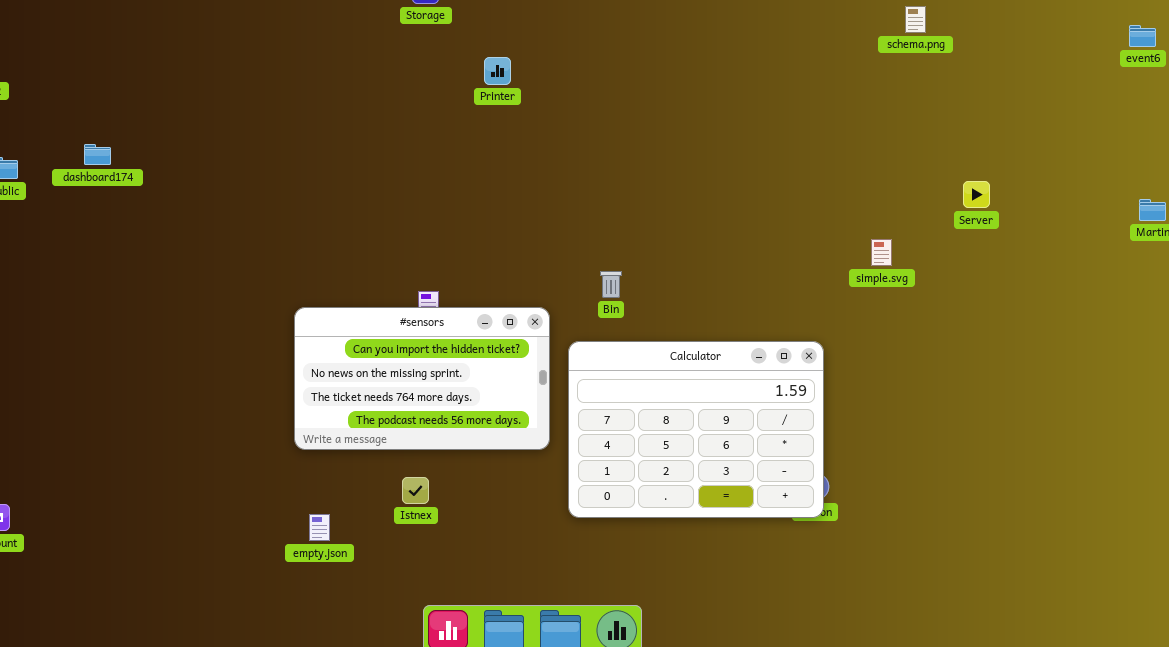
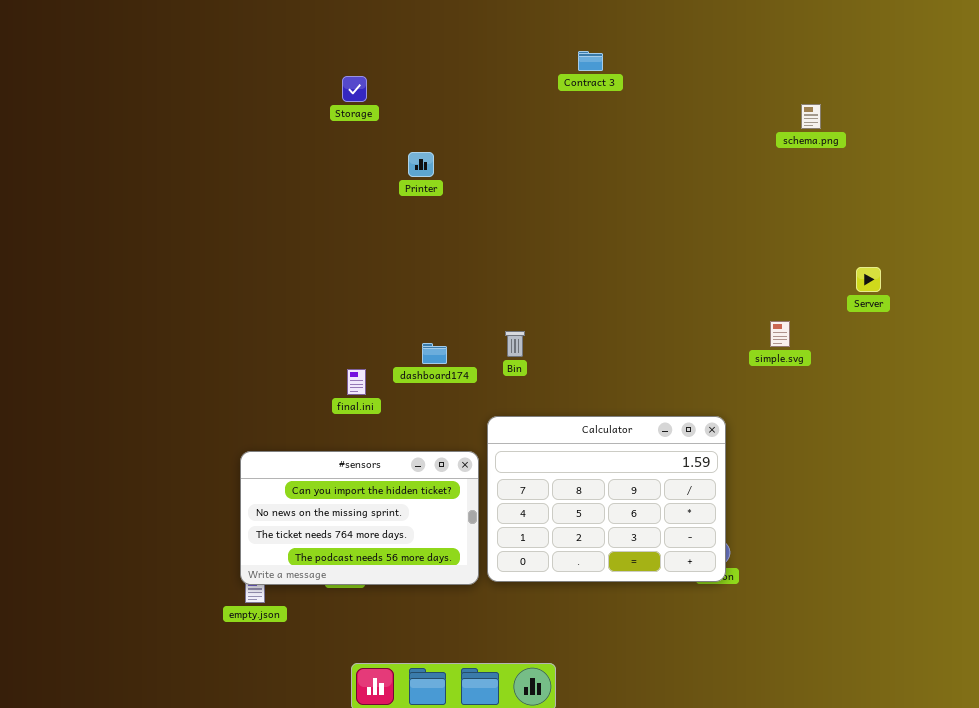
dashboard174: [84,144,111,165] -> [422,343,447,364], moved
Bin: [600,271,622,298] -> [505,331,525,357], moved
#sensors: [294,307,550,450] -> [240,451,479,585], moved

